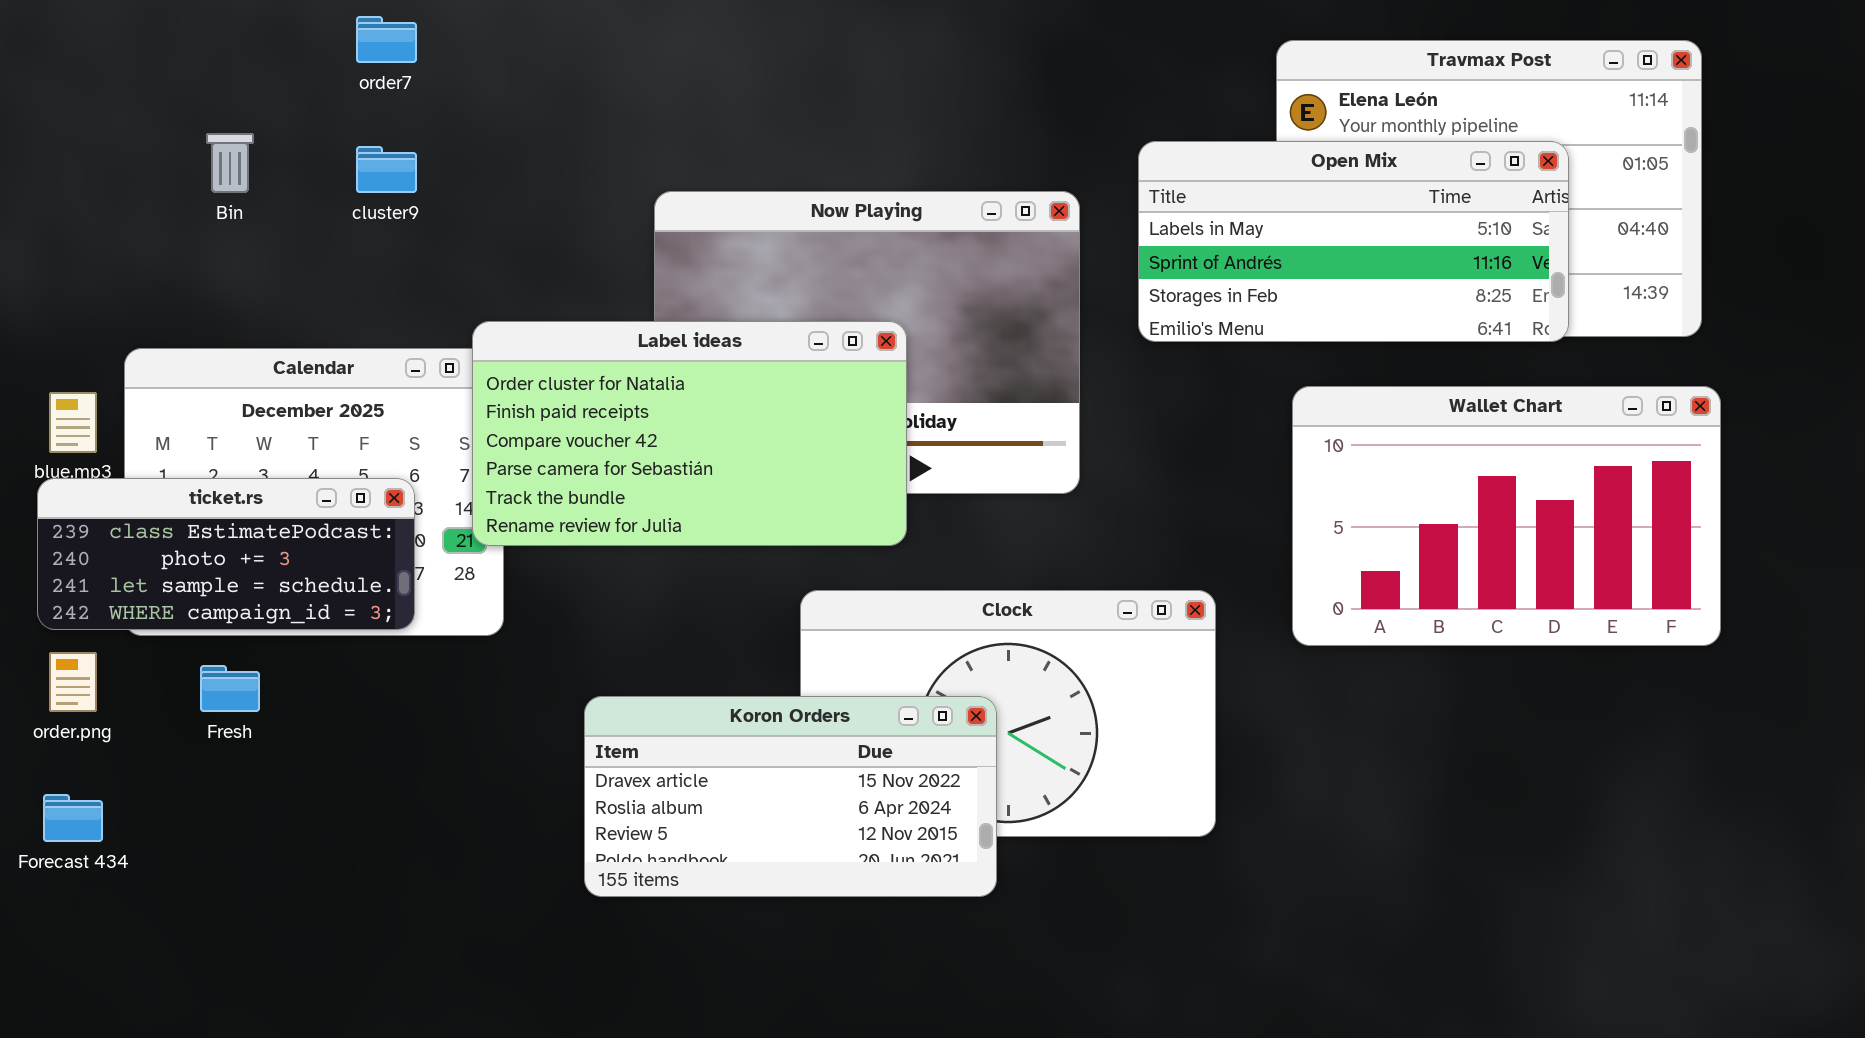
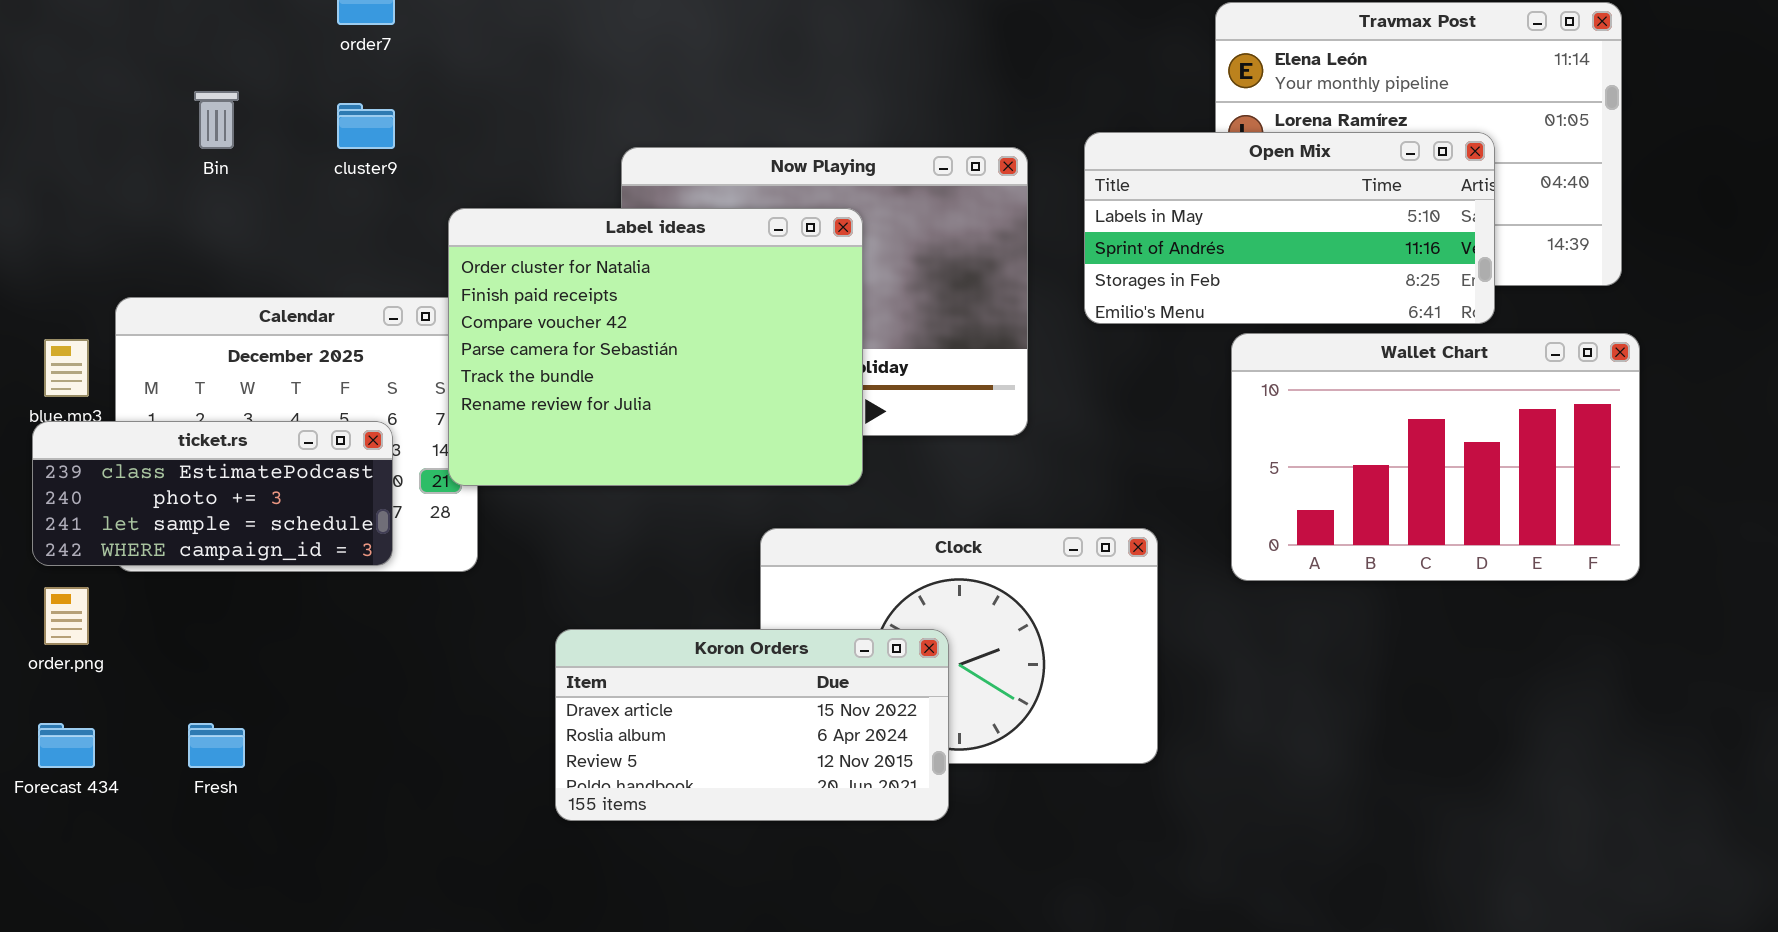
Open Mix: [1138,141,1569,342] -> [1084,132,1495,324], moved
Label ideas: [472,321,907,546] -> [448,208,863,486], resized
Fresh: [200,665,260,712] -> [188,723,245,768], moved

